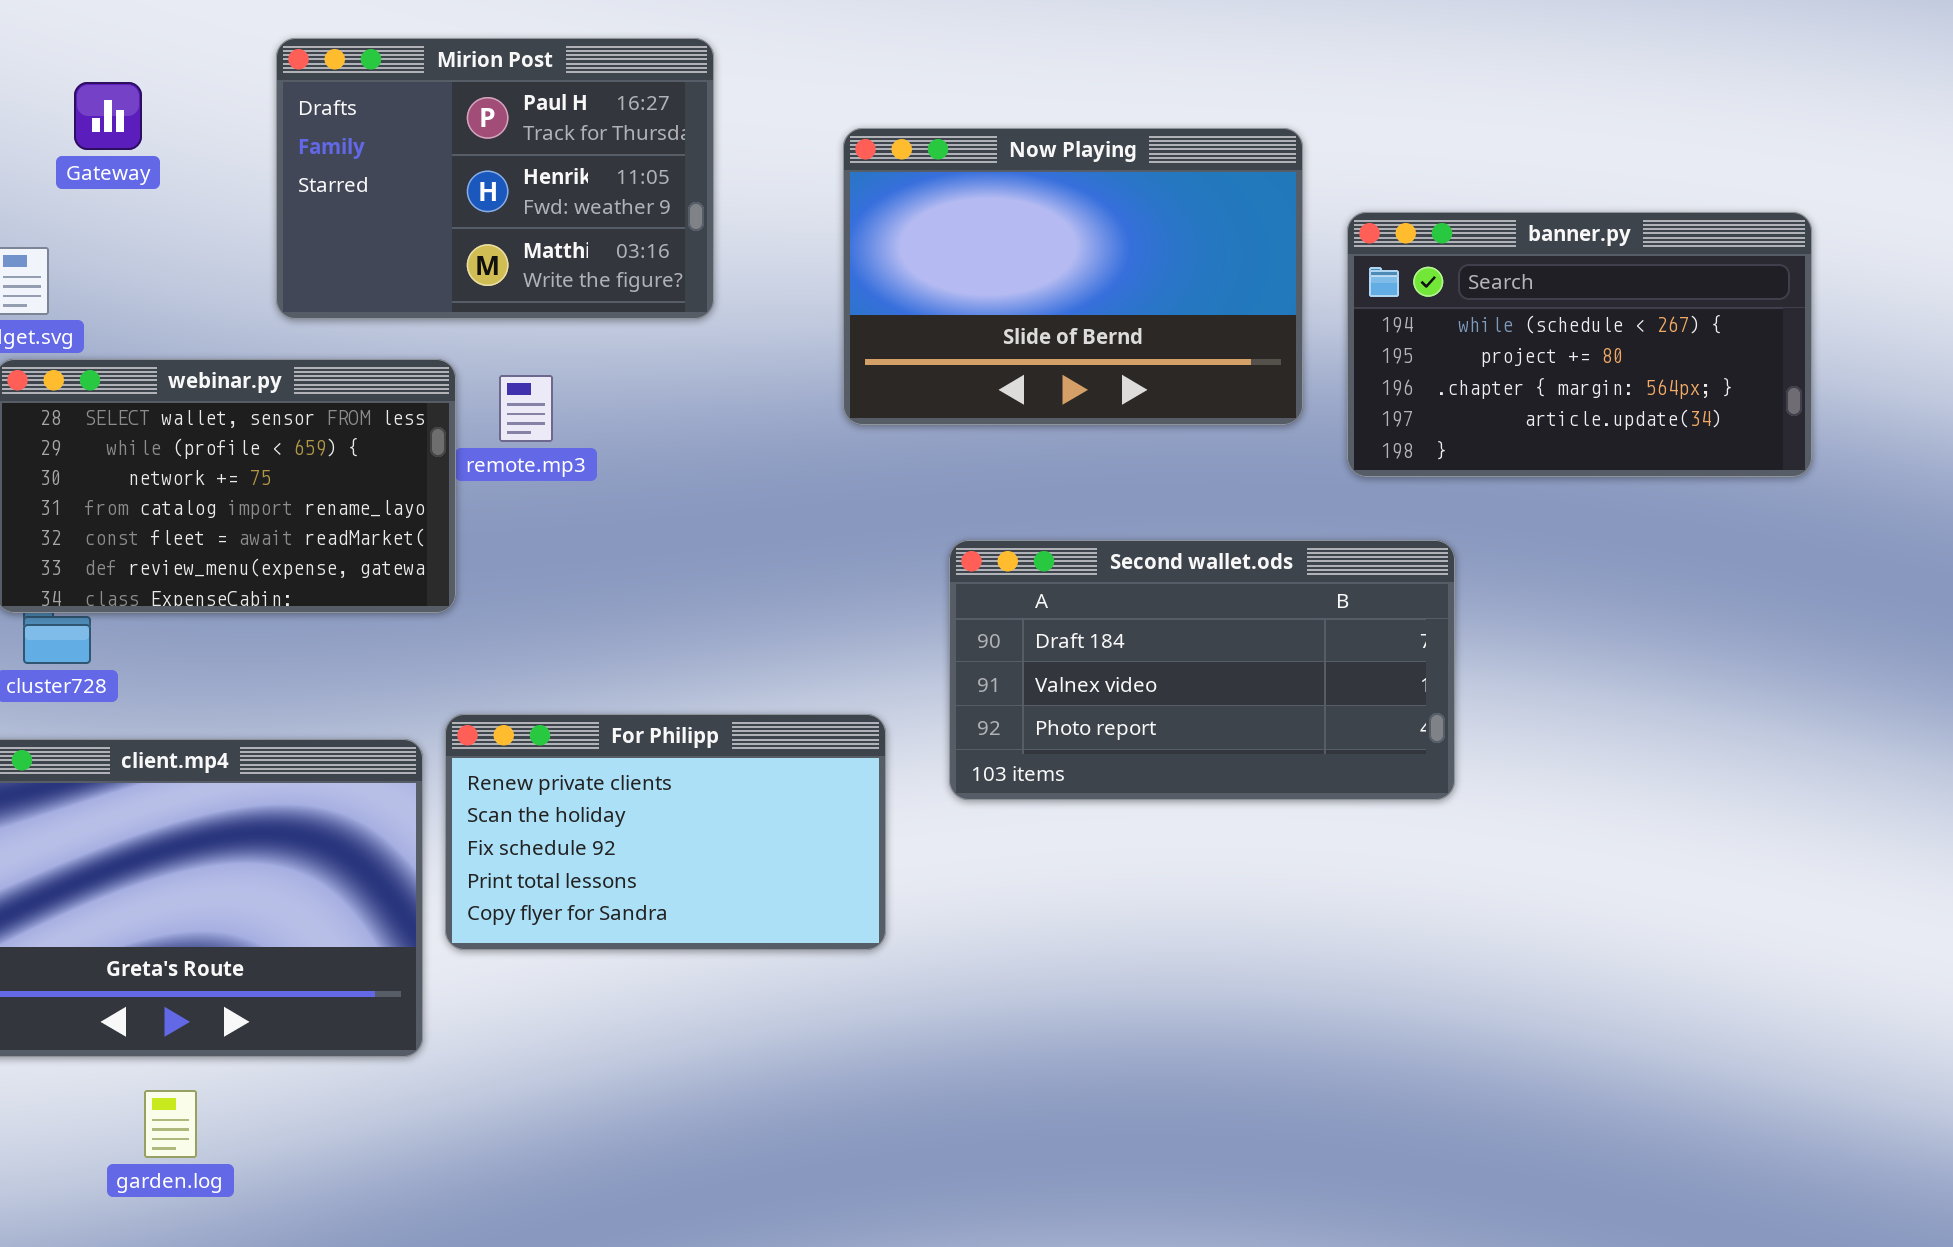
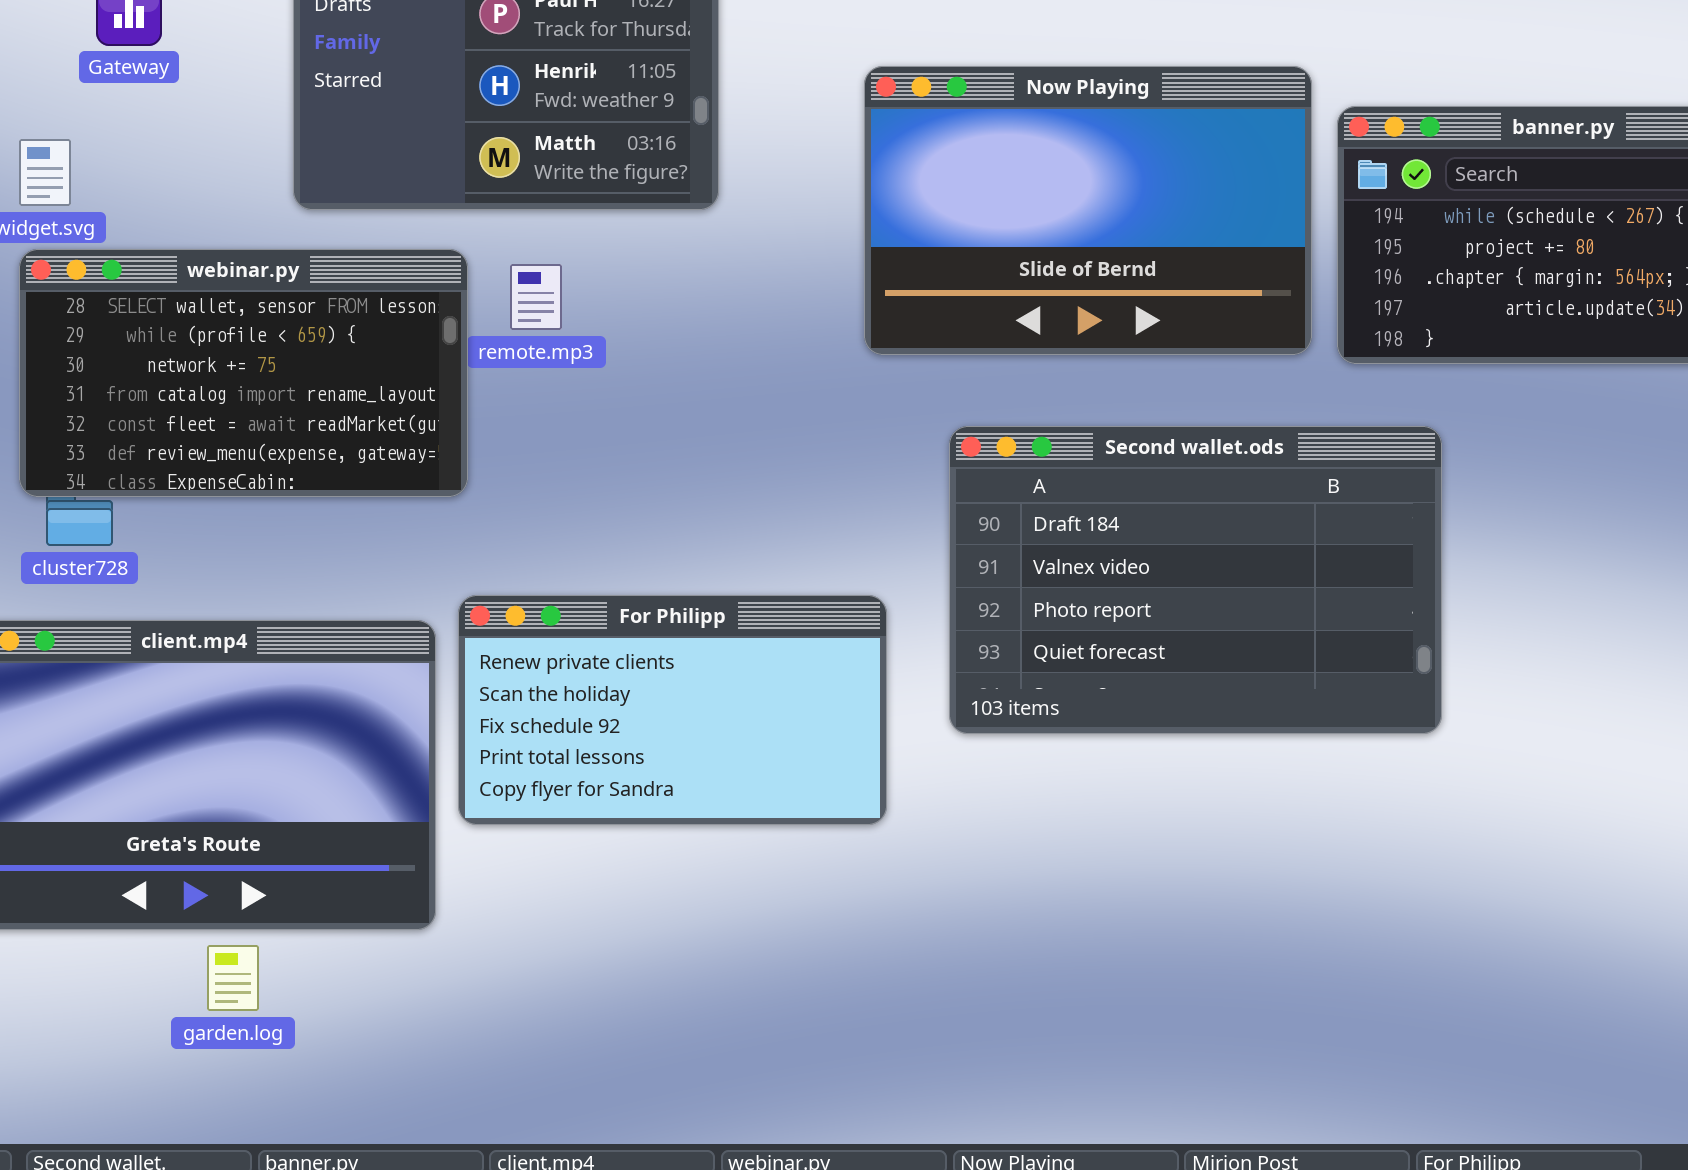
Now Playing: [843,128,1303,425] -> [864,66,1312,355], moved
Second wallet.ods: [949,540,1455,800] -> [949,426,1442,734], resized
garden.log: [144,1090,197,1158] -> [207,945,259,1011], moved

